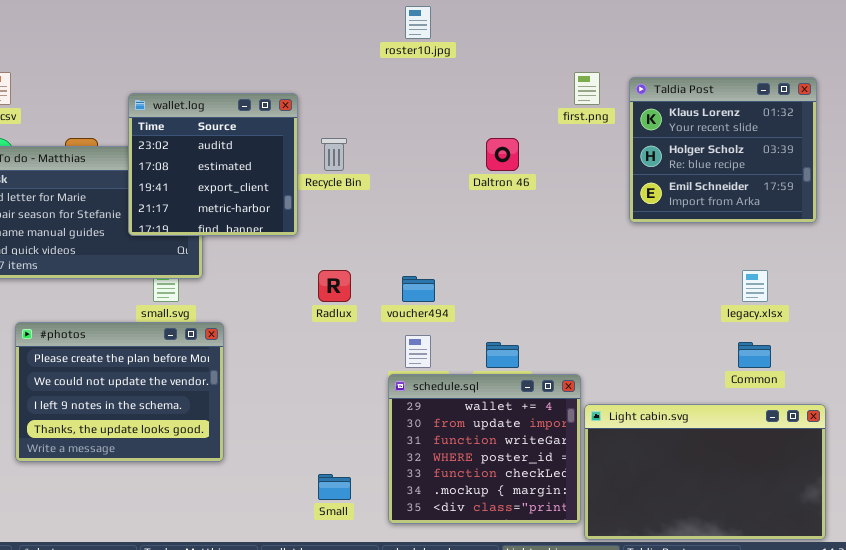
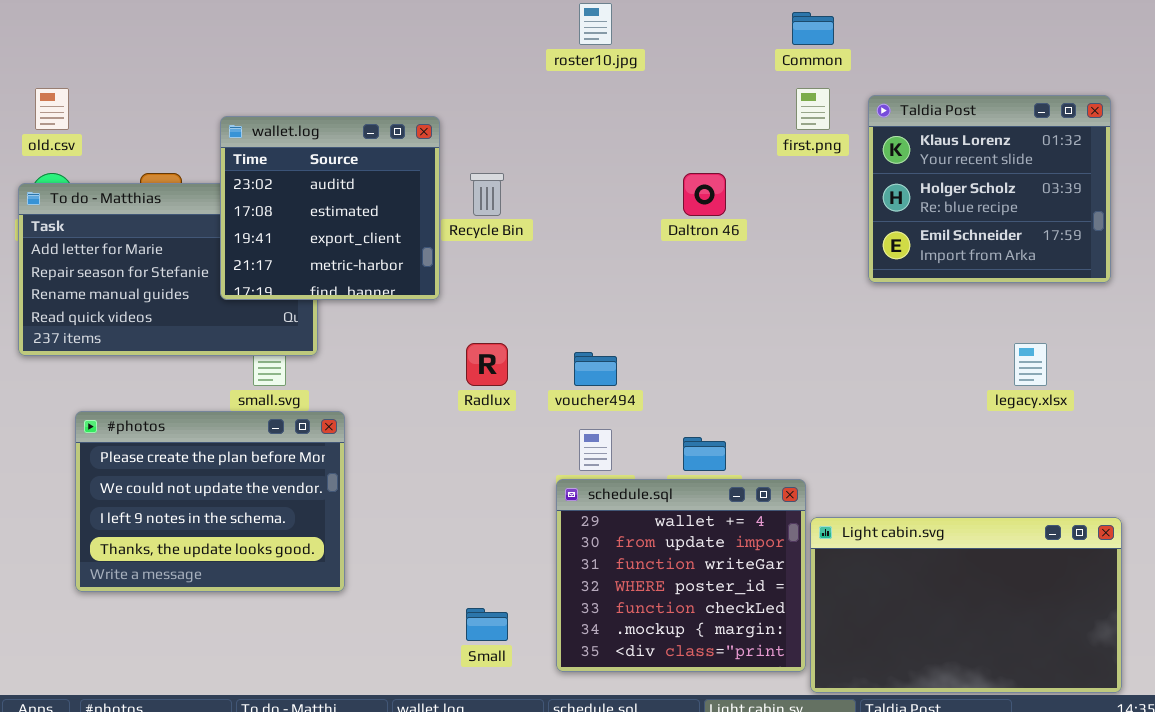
Common: [738,342,771,368] -> [792,12,834,45], moved

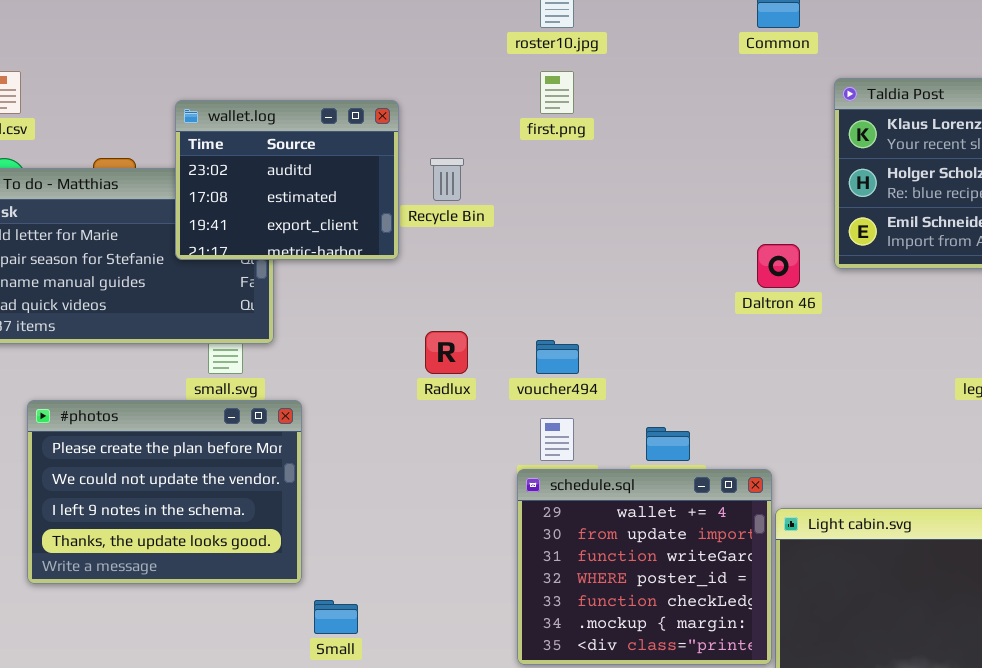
first.png: [796,88,830,130] -> [540,71,574,114], moved
wallet.log: [220,116,440,300] -> [175,100,399,260], resized
Daltron 46: [683,173,726,216] -> [757,244,800,288], moved
Small: [466,608,508,641] -> [314,600,358,634], moved

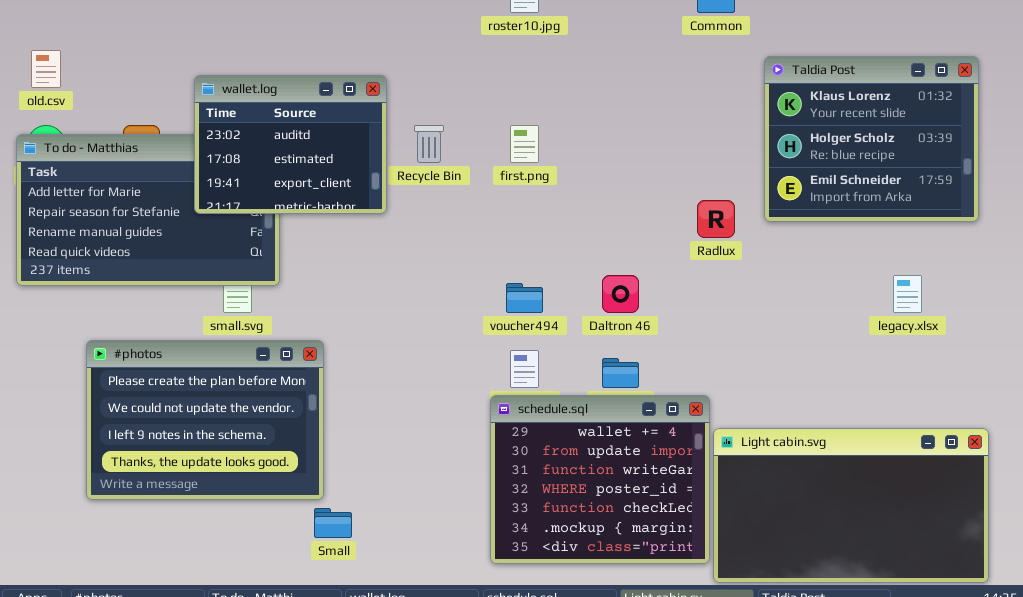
first.png: [540,71,574,114] -> [510,125,539,163], moved
Daltron 46: [757,244,800,288] -> [602,275,639,313], moved
Radlux: [425,331,468,374] -> [697,200,735,238], moved
#photos: [27,400,302,584] -> [86,340,324,500], moved

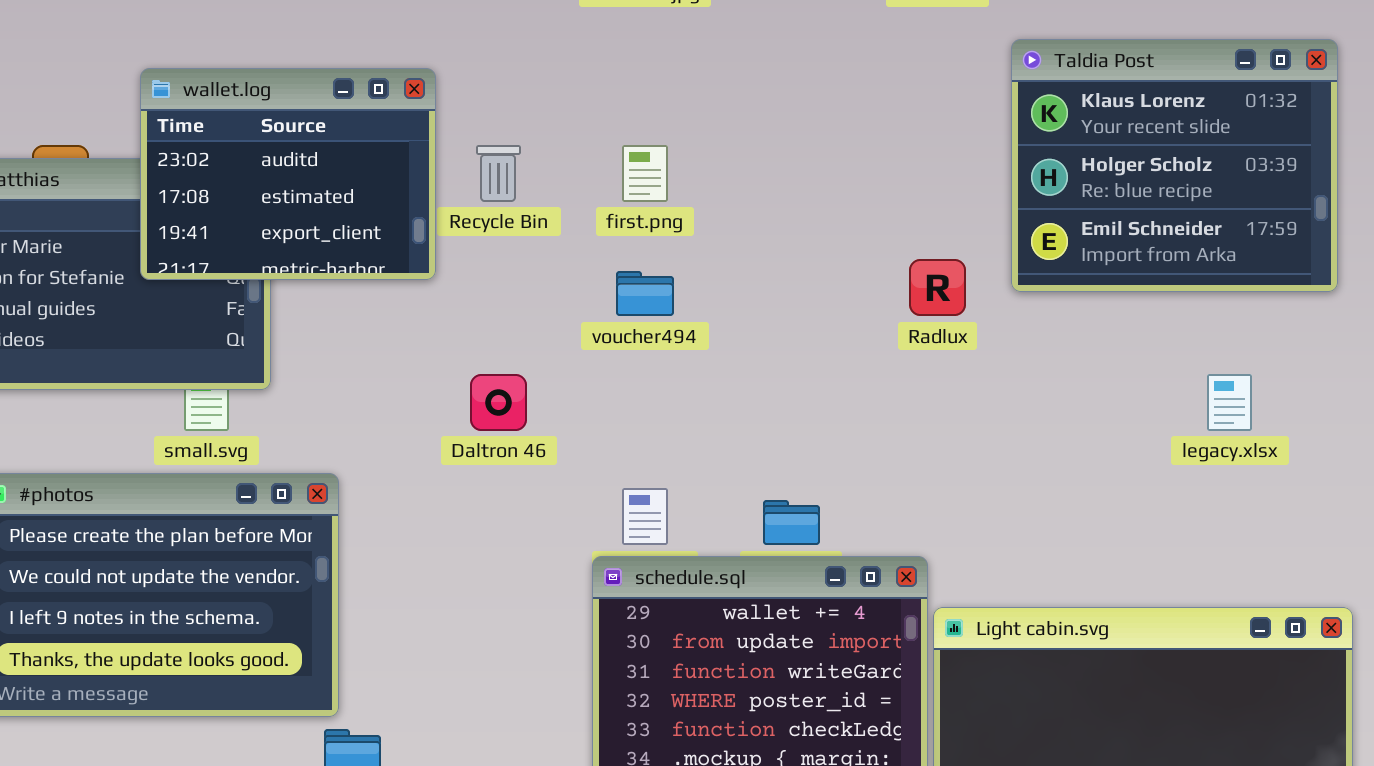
Daltron 46: [602,275,639,313] -> [470,374,527,431], moved
voucher494: [506,283,543,313] -> [616,271,674,316], moved

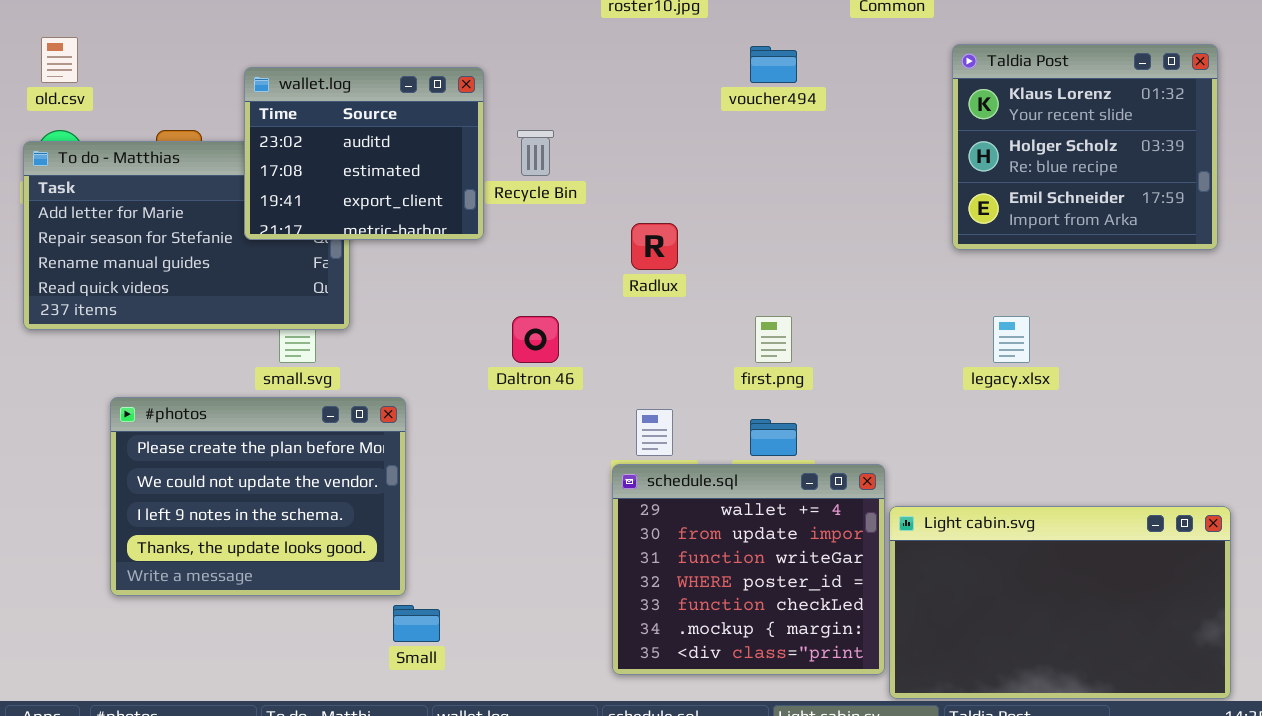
first.png: [622,145,668,202] -> [755,316,792,363], moved
Radlux: [909,259,966,316] -> [631,223,678,270], moved
voucher494: [616,271,674,316] -> [750,46,797,83], moved
legacy.xlsx: [1207,374,1252,431] -> [993,316,1030,363], moved

